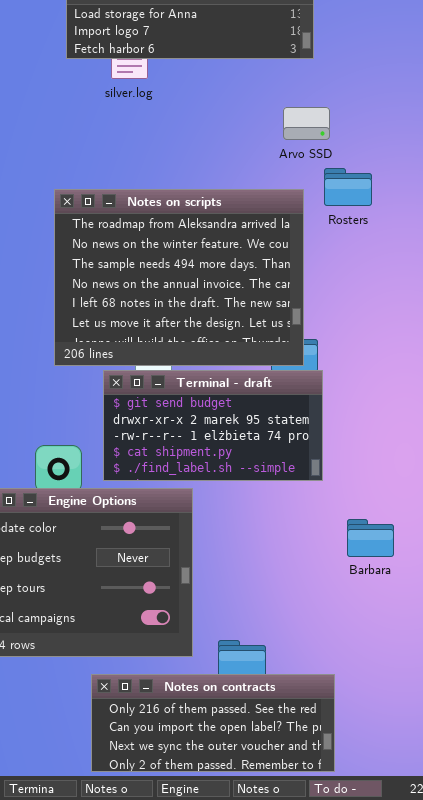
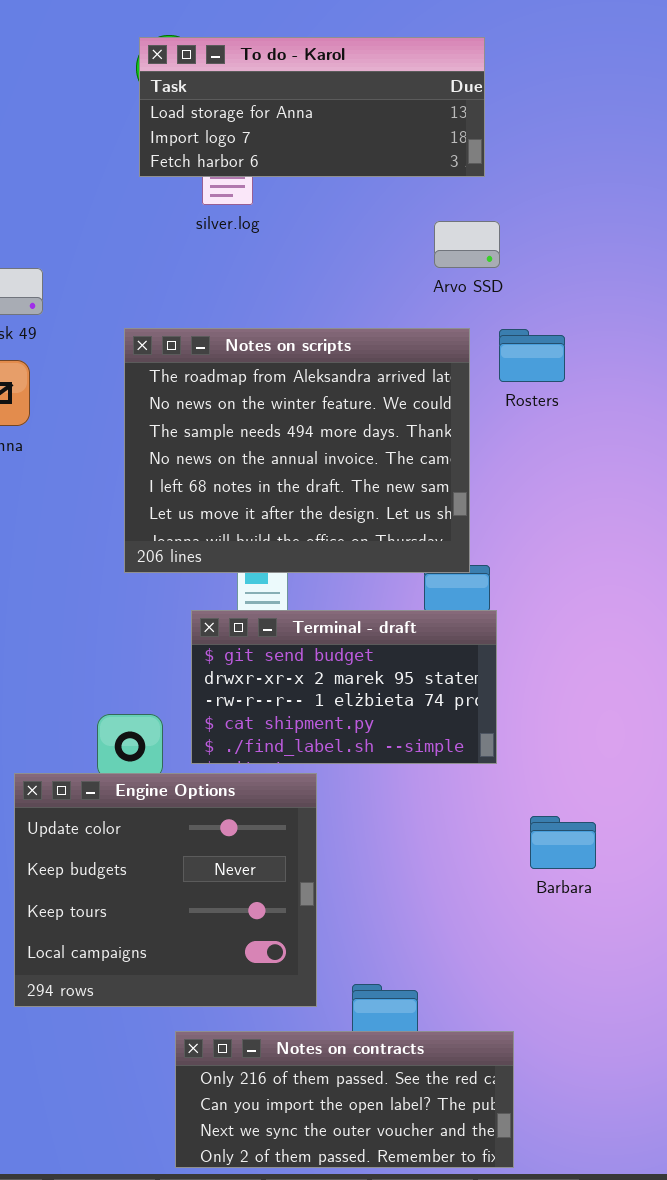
Arvo SSD: [283,107,330,140] -> [434,221,500,268], moved
Notes on scripts: [54,189,304,366] -> [124,328,470,573], moved

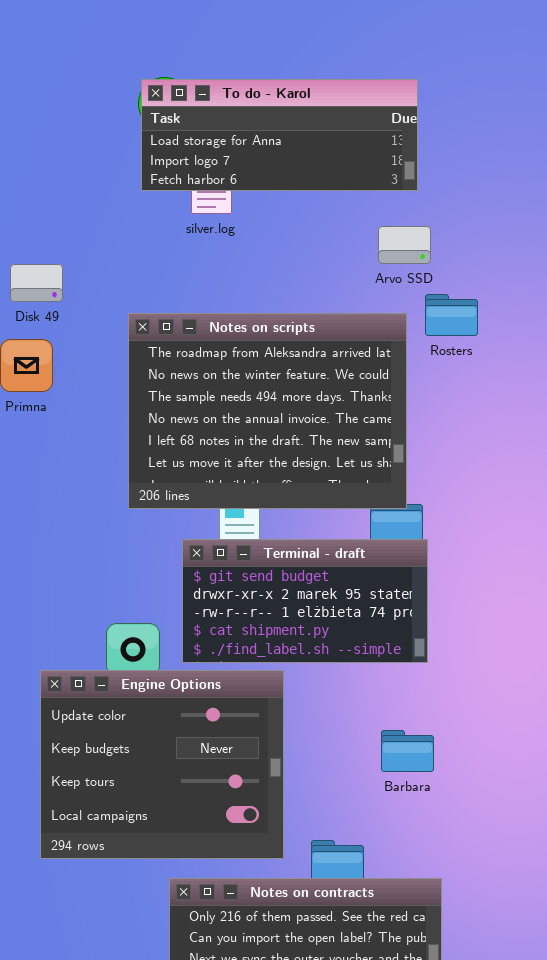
Rosters: [499,329,565,382] -> [425,294,478,336], moved
Barbara: [530,816,596,869] -> [381,730,434,772], moved

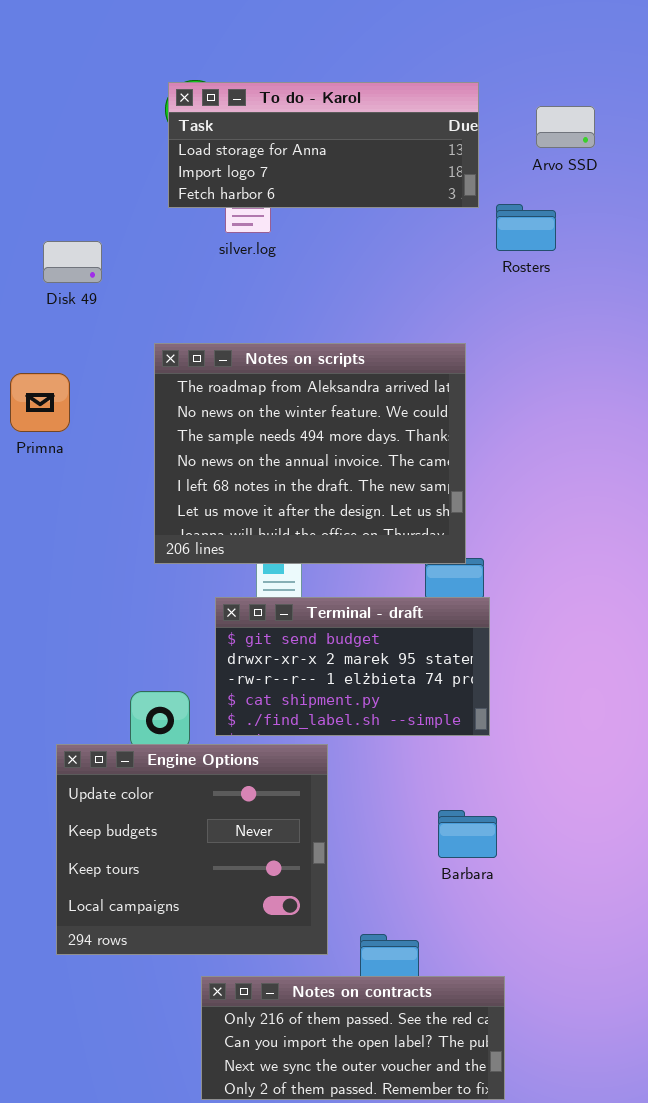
Arvo SSD: [378,226,431,264] -> [536,106,595,148], moved
Disk 49: [10,264,63,302] -> [43,241,102,283], moved
Rosters: [425,294,478,336] -> [496,204,556,251], moved

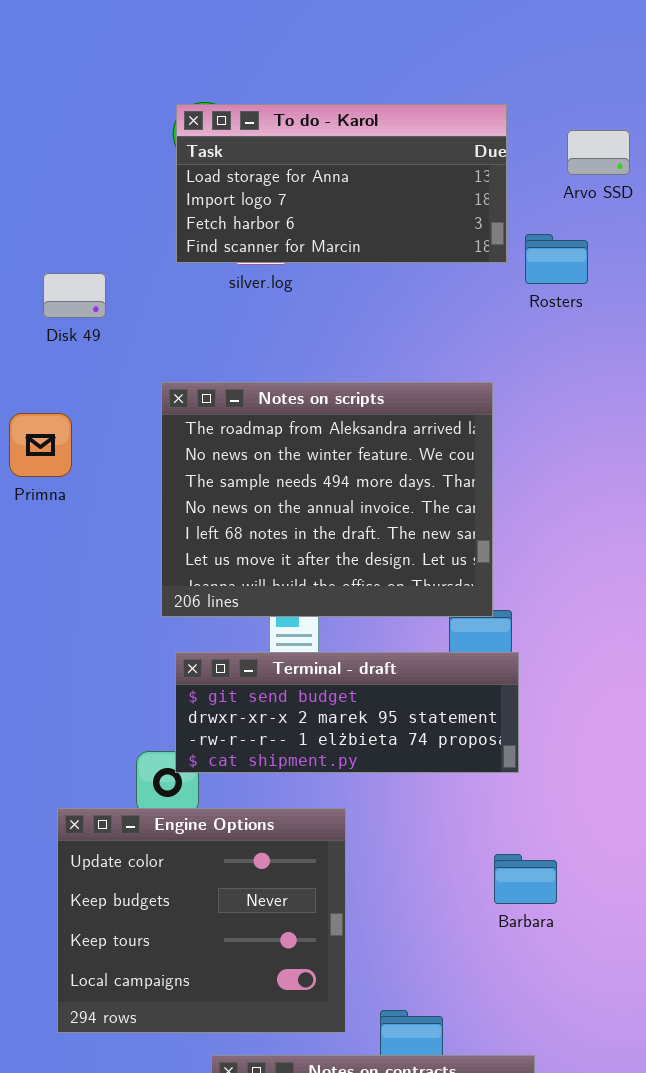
To do - Karol: [168,82,479,208] -> [176,104,507,263], resized
Terminal - draft: [215,597,490,736] -> [175,652,519,773], resized
Barbara: [438,810,497,858] -> [494,854,557,904], moved

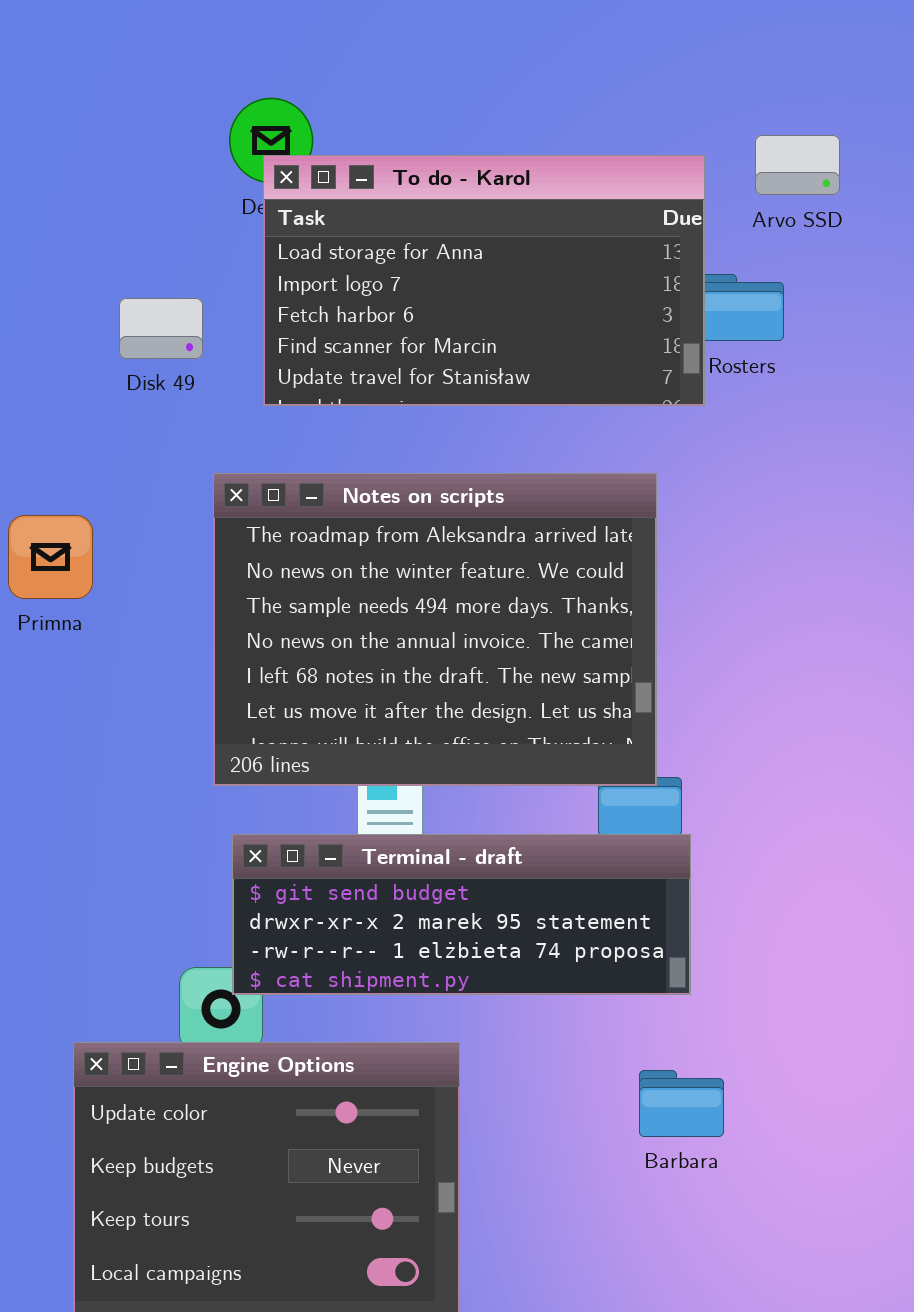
To do - Karol: [176,104,507,263] -> [263,155,705,406], moved, resized
Disk 49: [43,273,106,318] -> [119,298,203,359], moved
Barbara: [494,854,557,904] -> [639,1070,724,1137], moved

